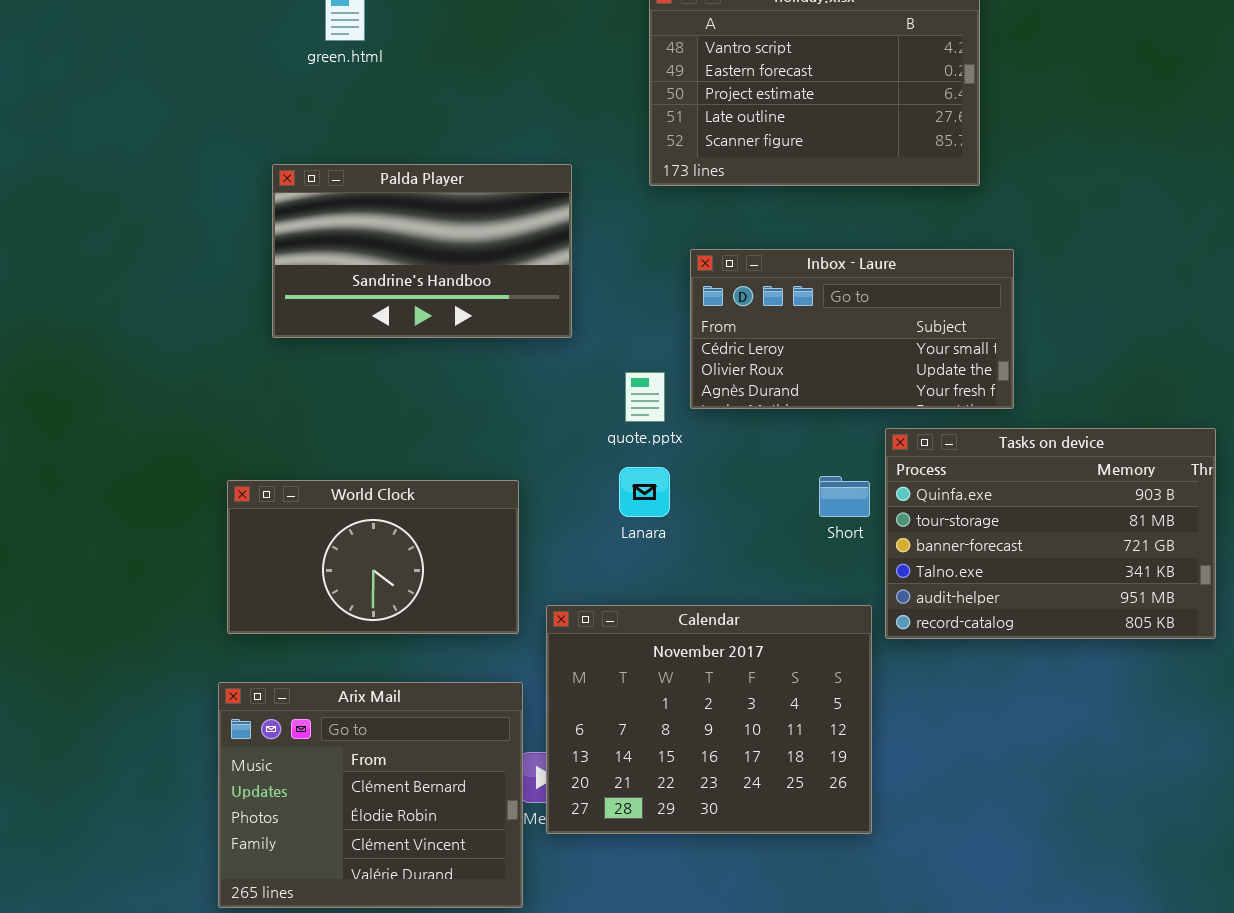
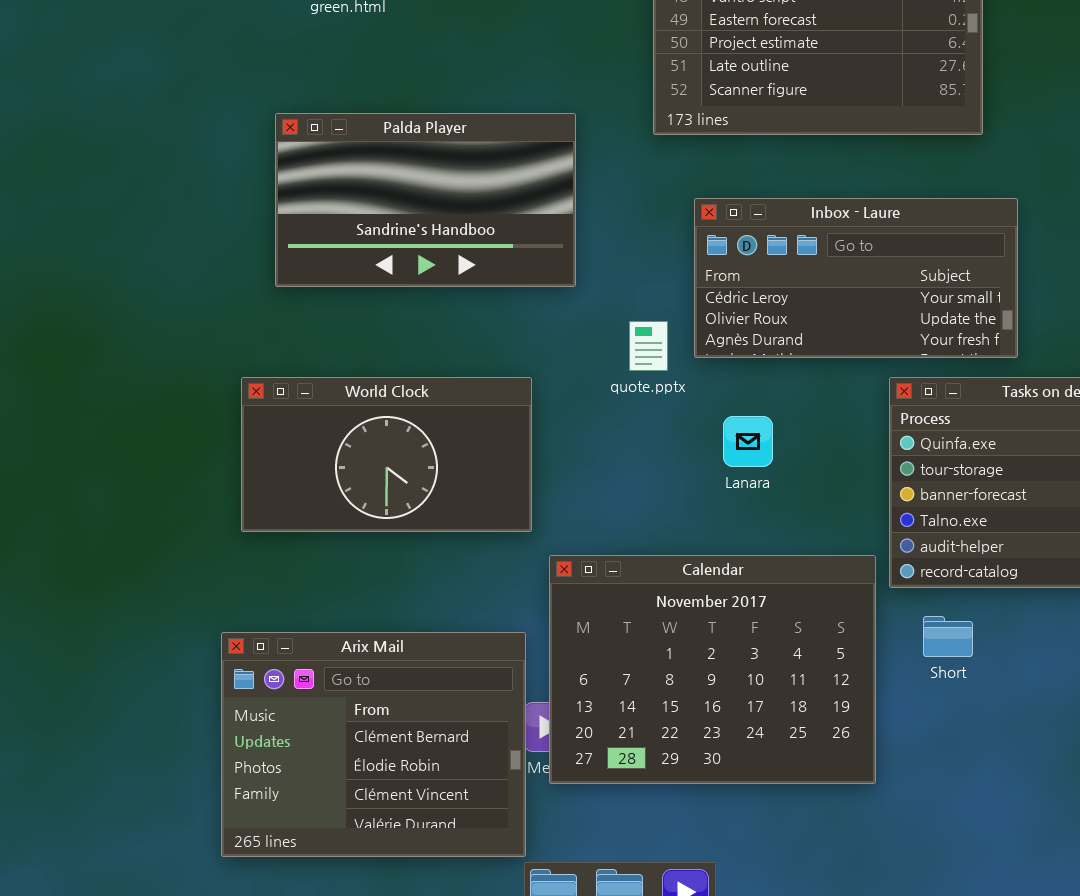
Lanara: [619,467,670,517] -> [723,416,773,467], moved
Short: [819,476,870,517] -> [923,616,973,657], moved
World Clock: [227,480,519,634] -> [241,377,532,532], moved

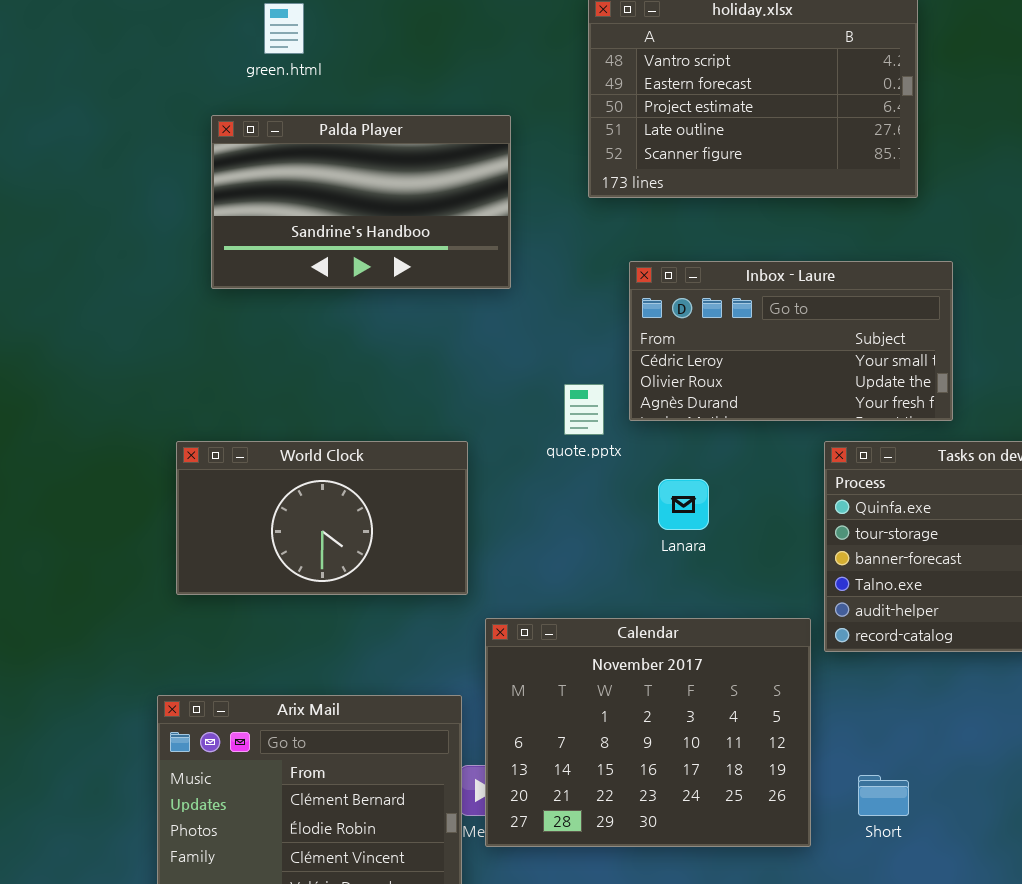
Palda Player: [275,113,576,287] -> [211,115,511,289], moved
Short: [923,616,973,657] -> [858,775,909,816], moved

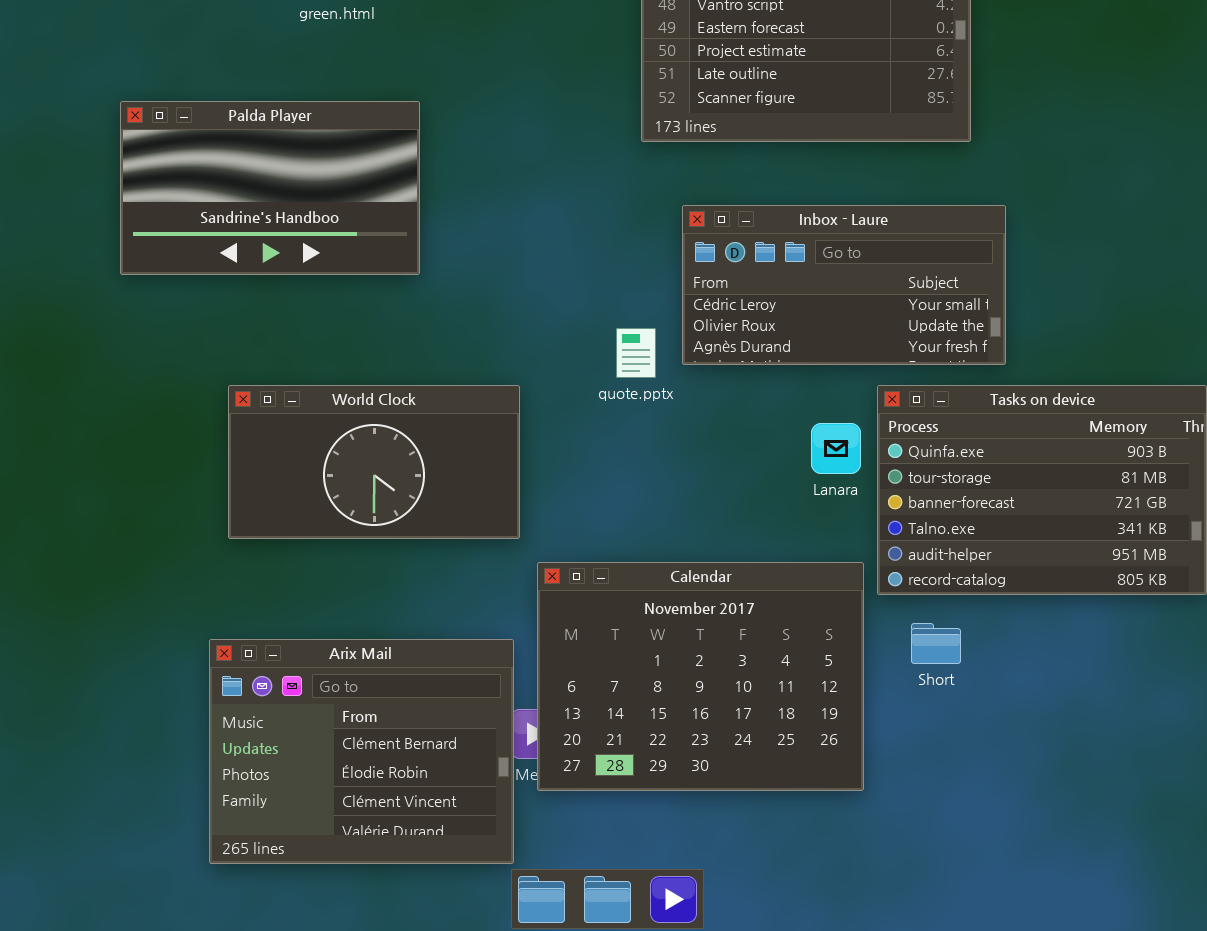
Palda Player: [211,115,511,289] -> [120,101,420,275], moved
Lanara: [658,479,709,530] -> [811,423,861,474], moved
Short: [858,775,909,816] -> [911,623,961,664], moved

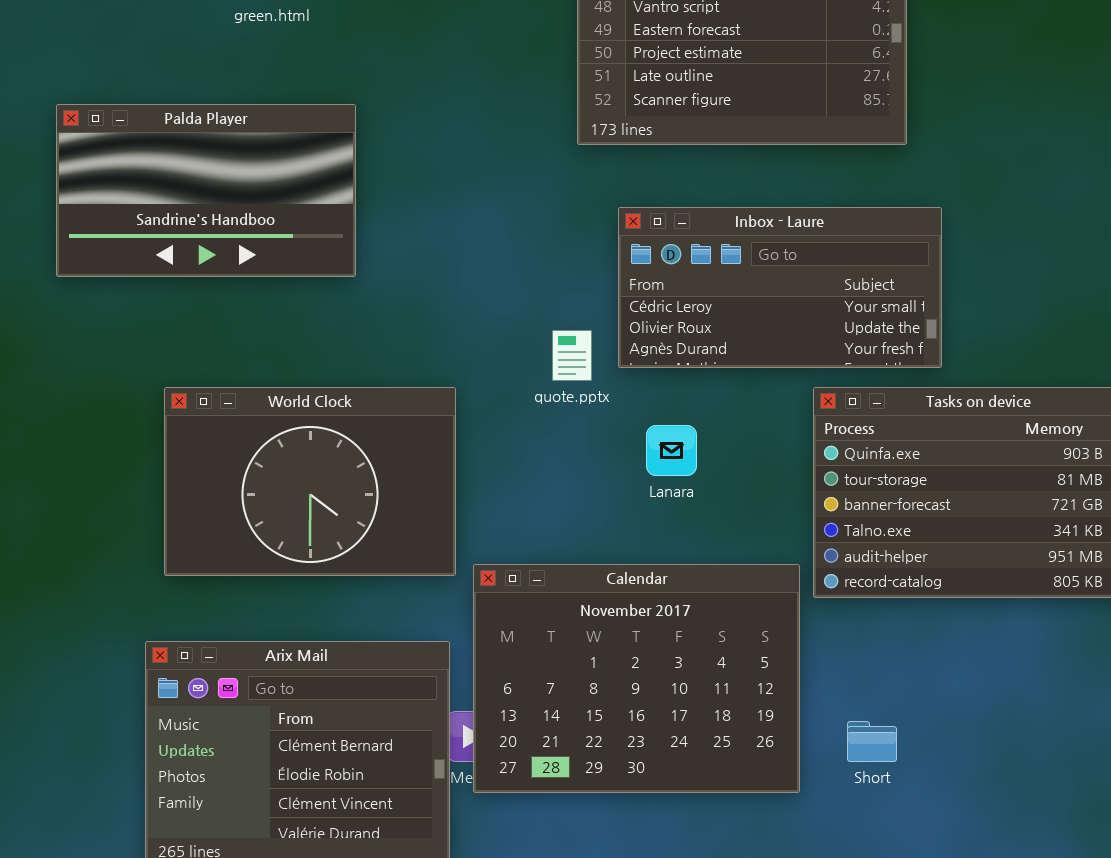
World Clock: [228,385,520,539] -> [164,387,456,576], resized
Lanara: [811,423,861,474] -> [646,425,697,476], moved
Short: [911,623,961,664] -> [847,721,897,762], moved

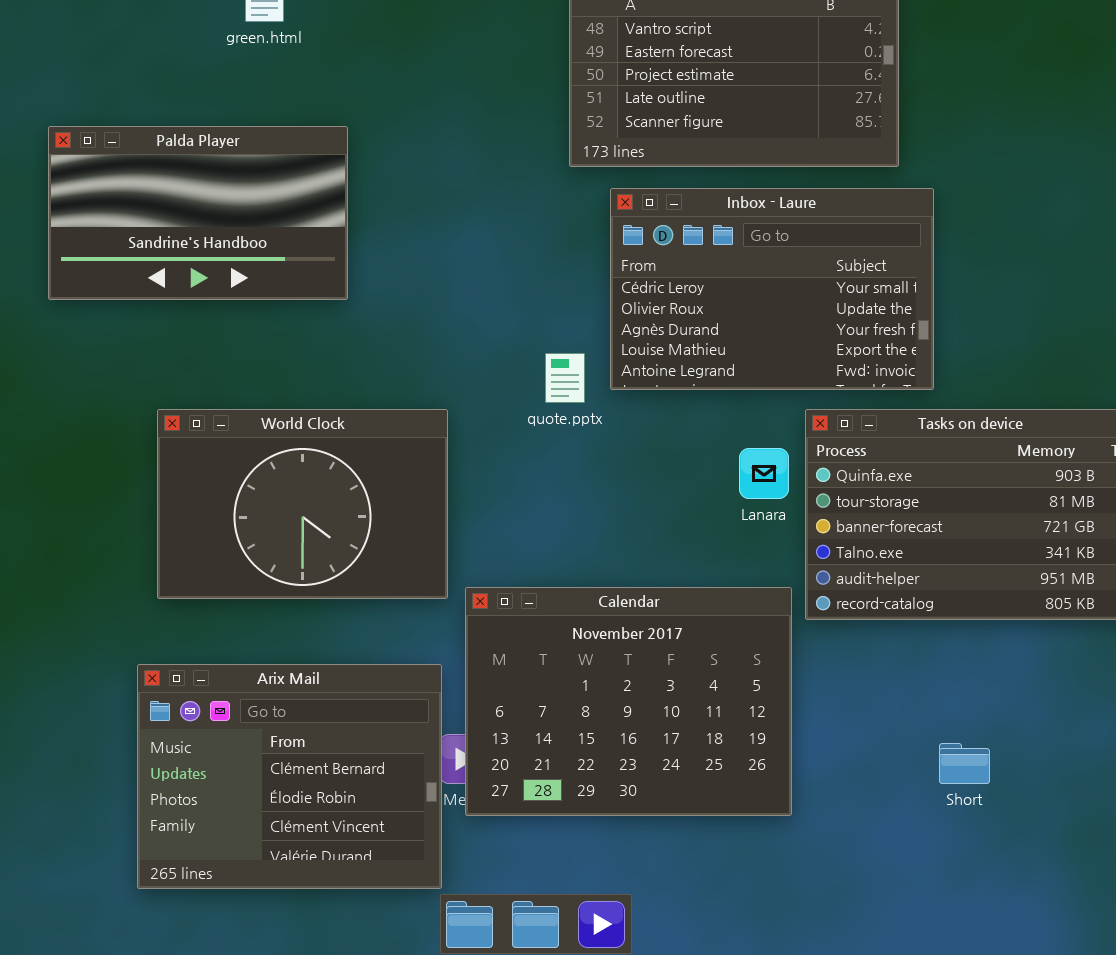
Inbox - Laure: [618,207,942,368] -> [610,188,934,390], resized
Lanara: [646,425,697,476] -> [739,448,789,499], moved
Short: [847,721,897,762] -> [939,743,990,784], moved

